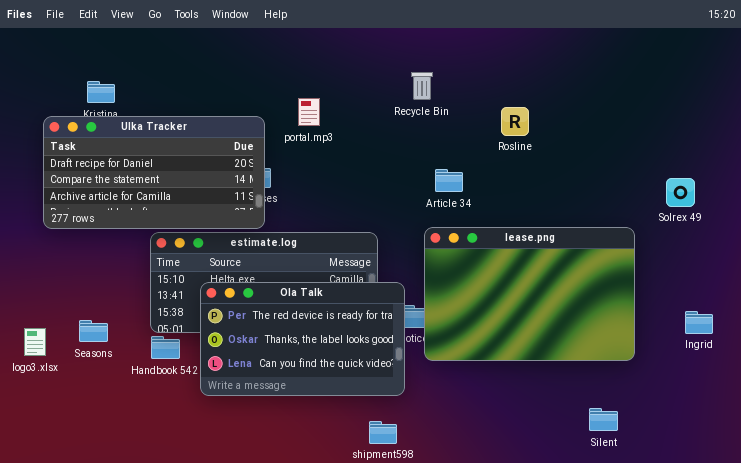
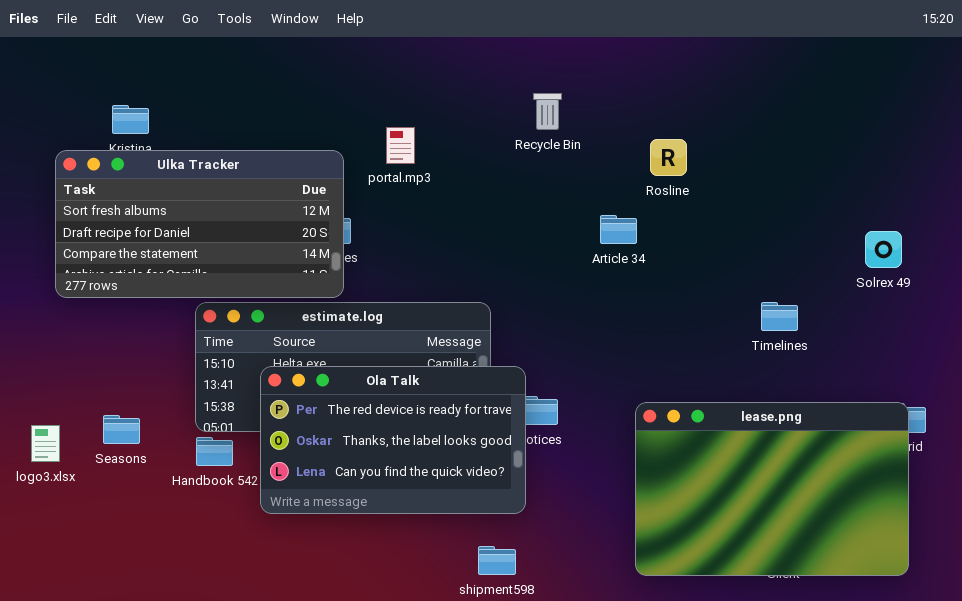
Ulka Tracker: [43,116,265,229] -> [55,150,344,298], scrolled up 1 row
Article 34: [435,169,463,192] -> [600,215,637,244], moved
lease.png: [424,227,635,361] -> [635,402,909,576], moved

